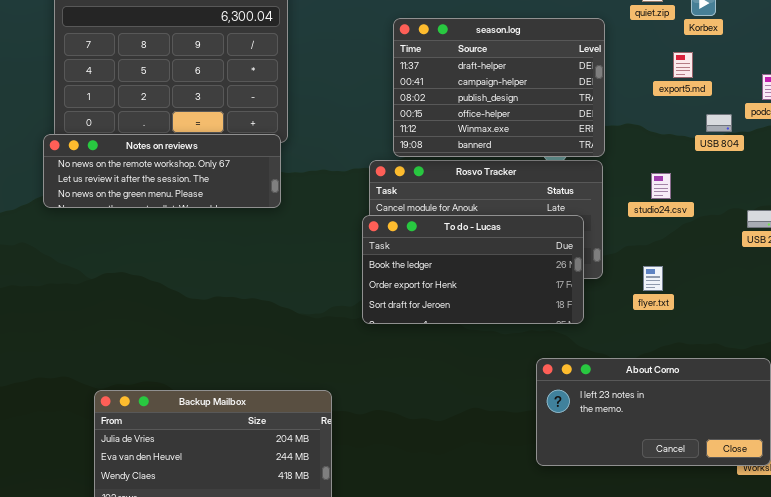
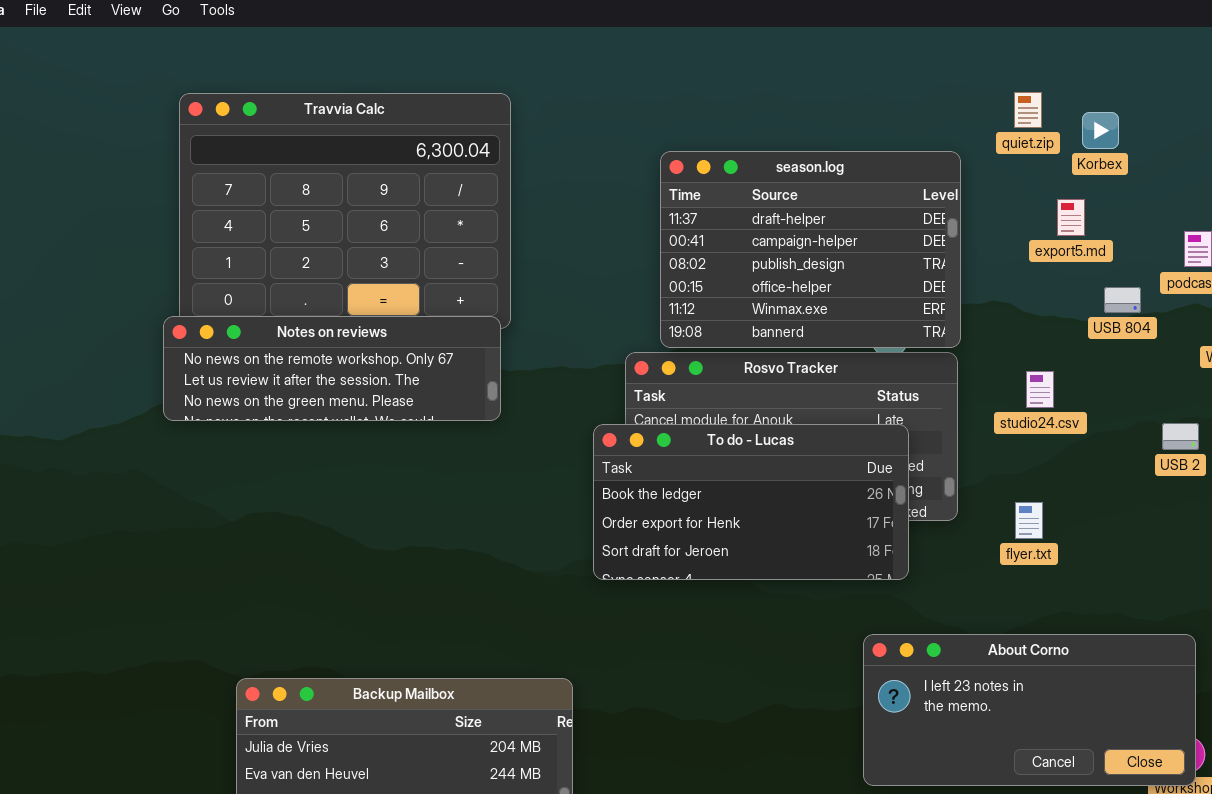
To do - Lucas: [362,215,584,324] -> [593,424,909,580], moved

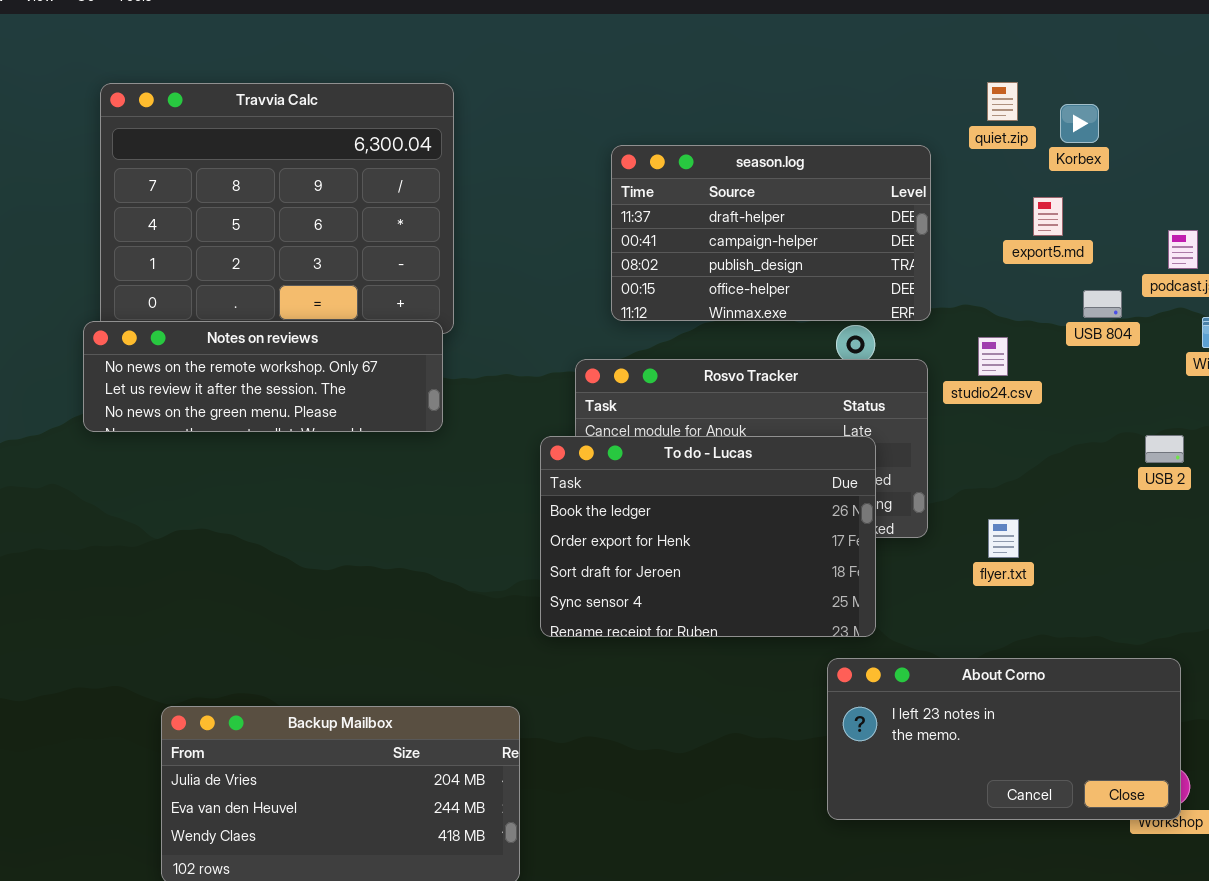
season.log: [660,151,961,348] -> [611,145,931,321], resized
studio24.csv: [1026,371,1054,408] -> [978,337,1008,376], moved
To do - Lucas: [593,424,909,580] -> [540,436,876,637], resized

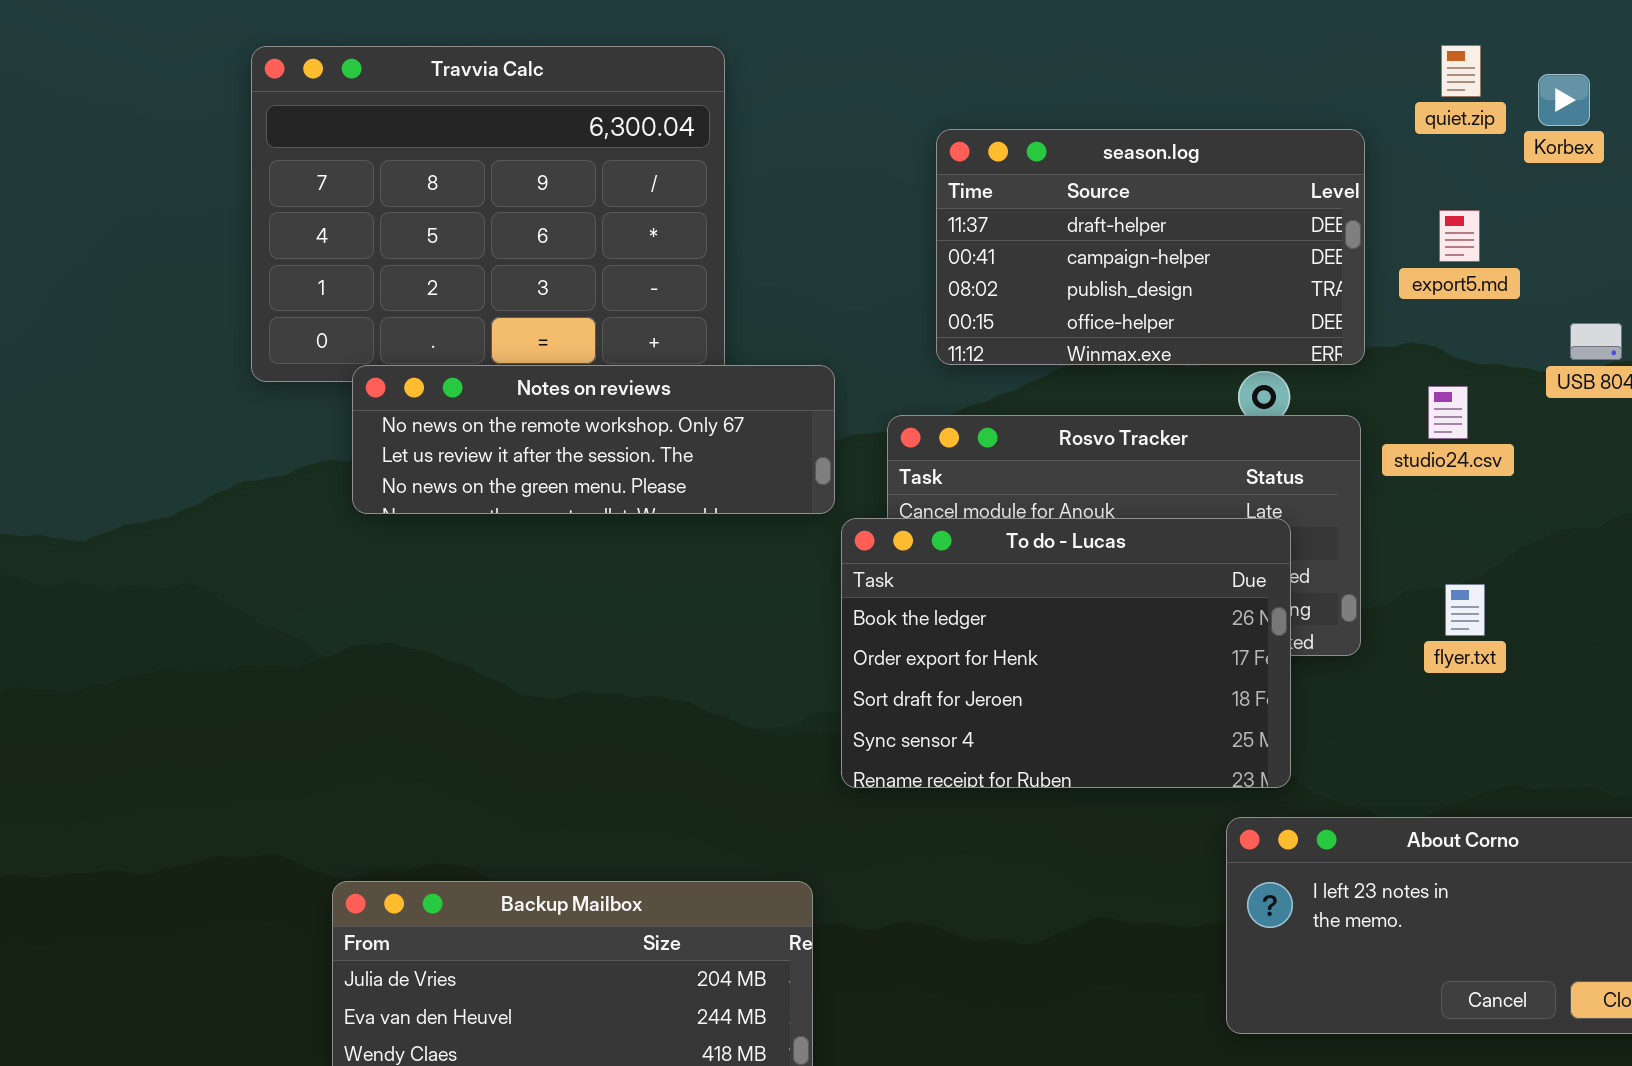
export5.md: [1033,197,1063,236] -> [1439,210,1480,262], moved
Notes on reviews: [83,321,443,432] -> [352,365,835,514], moved
flyer.txt: [988,519,1019,558] -> [1445,584,1485,636], moved

